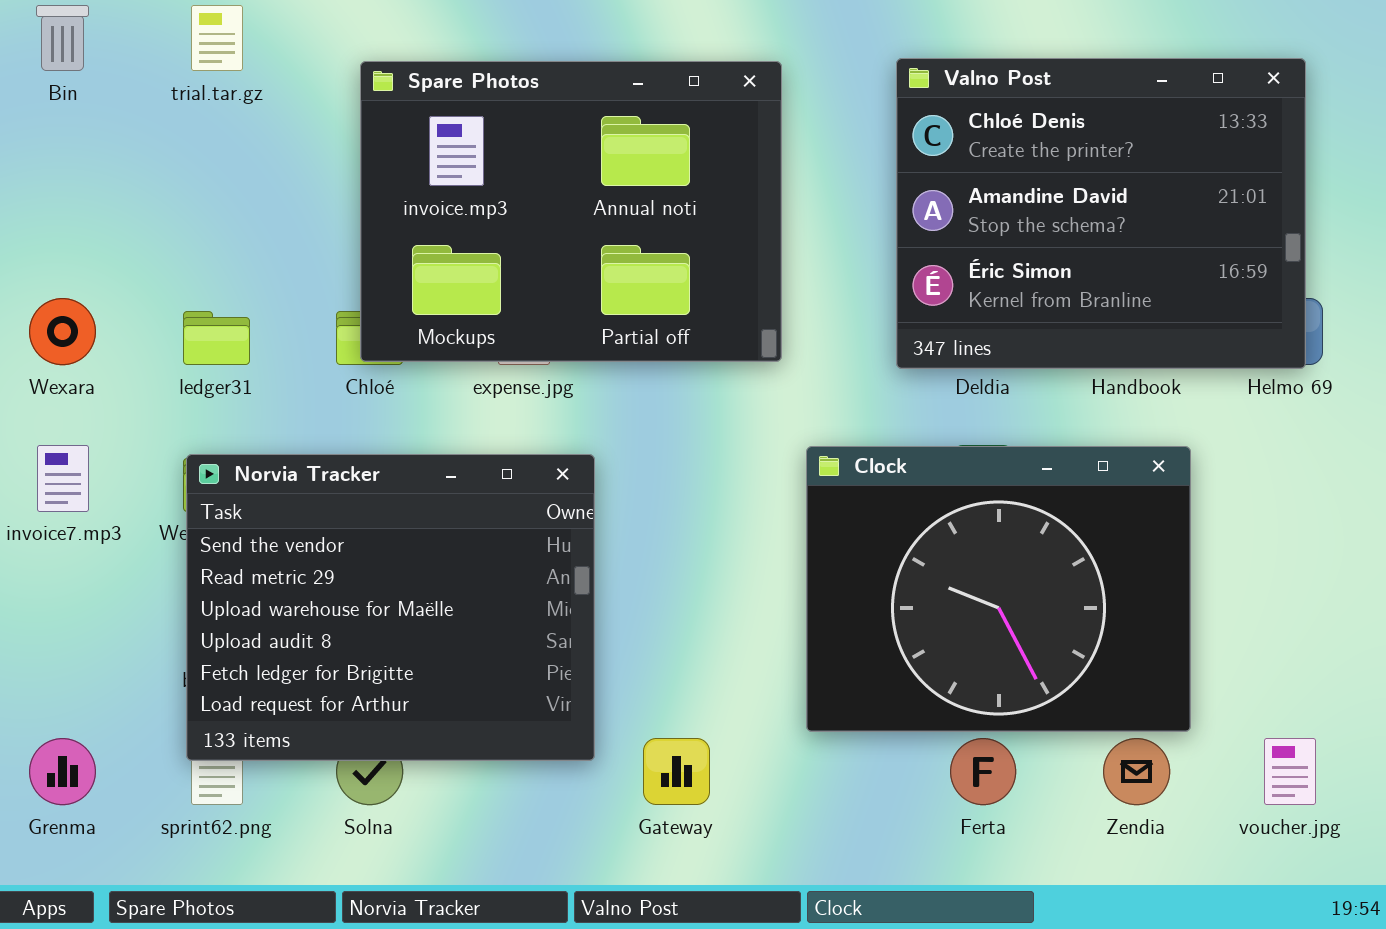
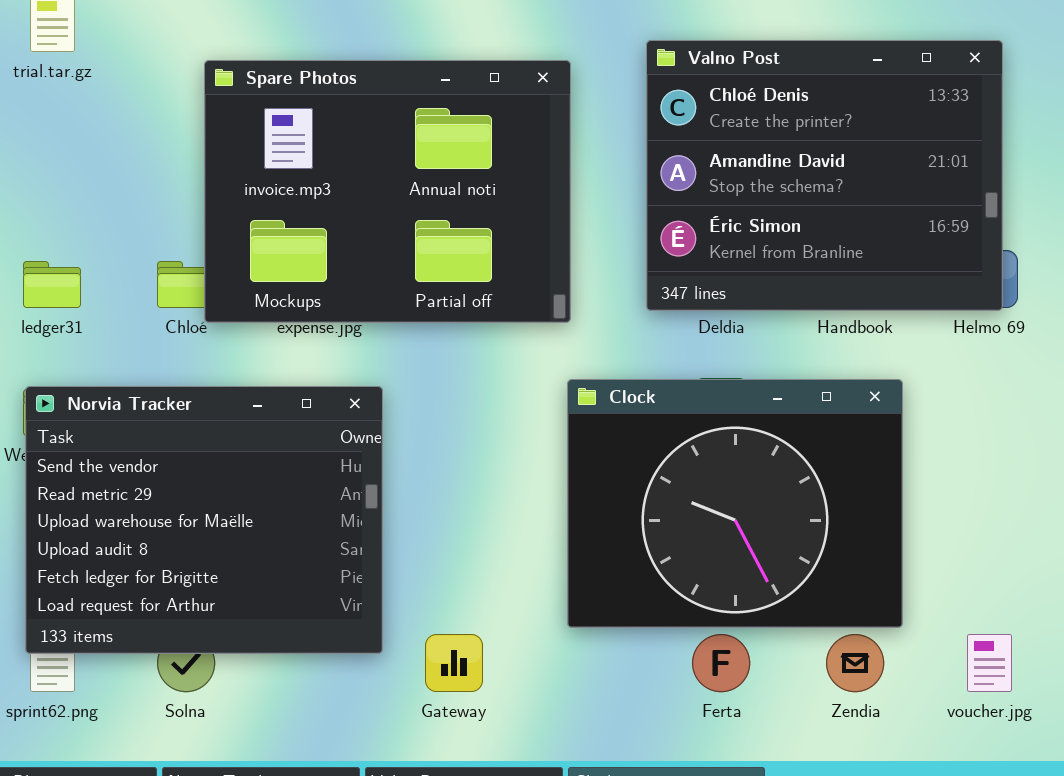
Spare Photos: [360,61,782,362] -> [204,60,571,323], moved

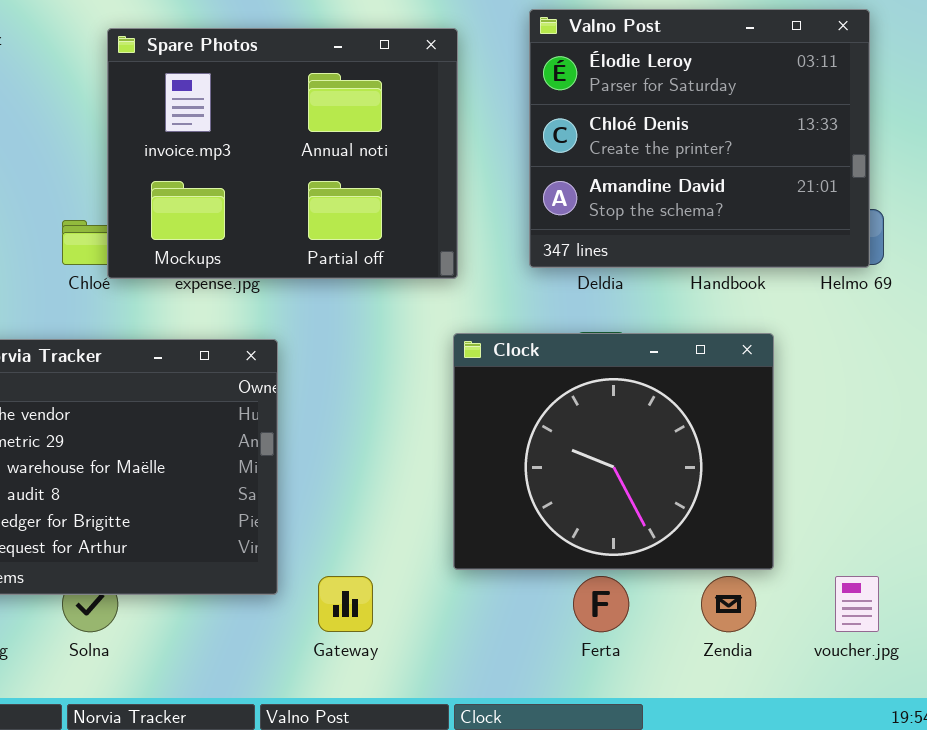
Valno Post: [646,40,1003,311] -> [529,9,870,268], scrolled up 1 row

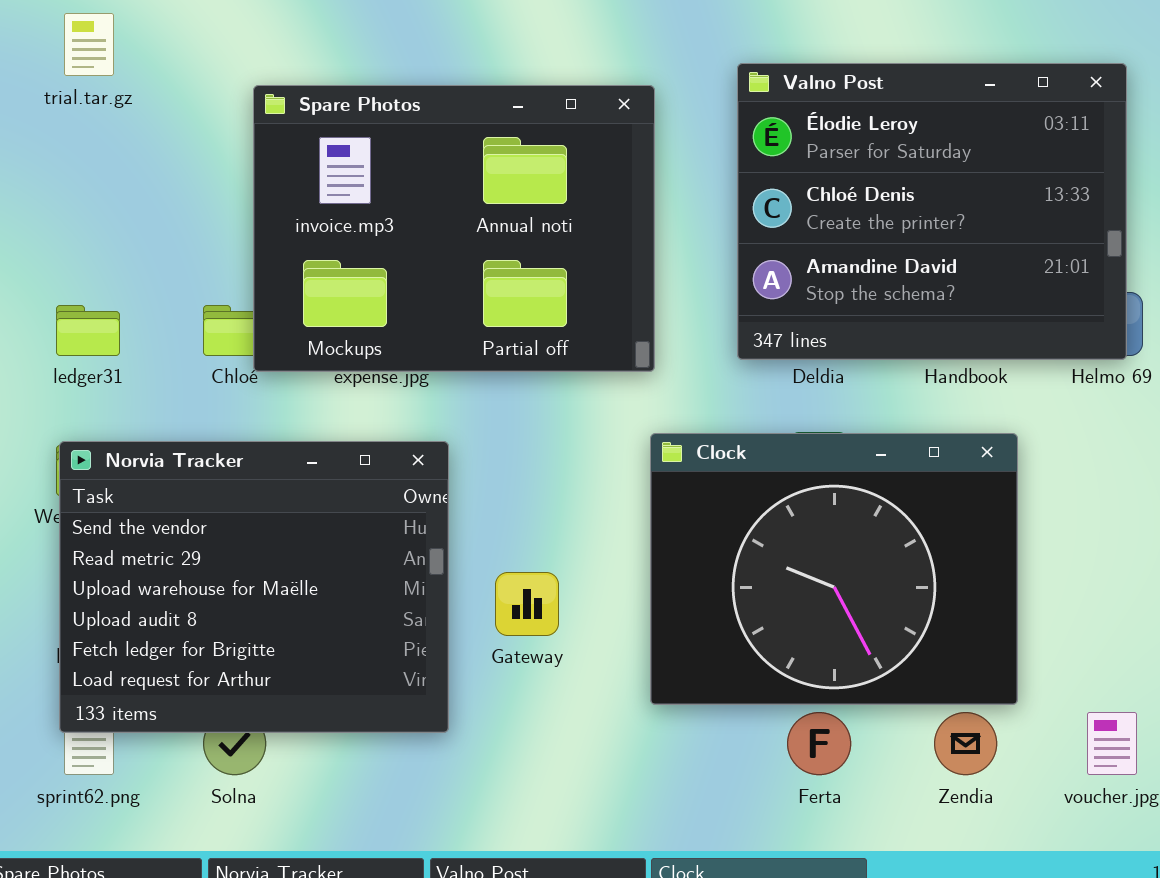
Gateway: [318,576,373,632] -> [495,572,559,636], moved

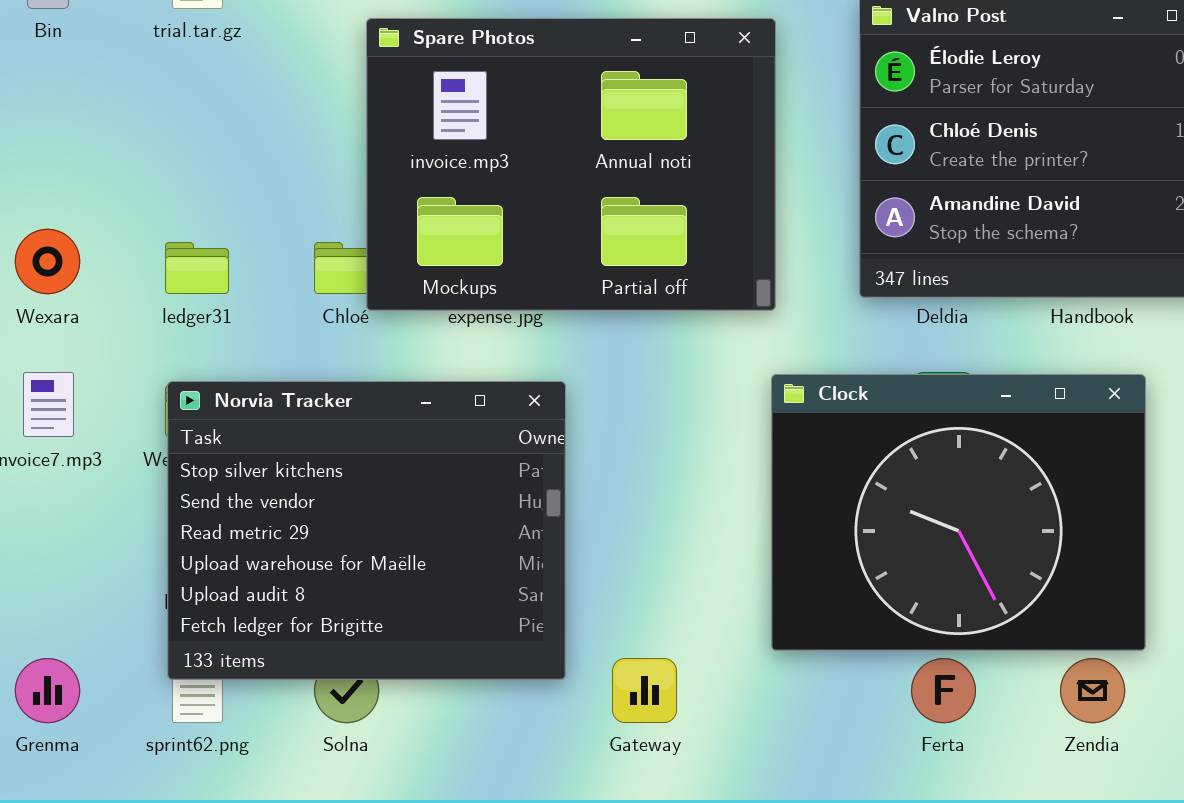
Norvia Tracker: [59,441,449,733] -> [167,381,566,680], scrolled up 1 row
Gateway: [495,572,559,636] -> [612,658,677,723], moved

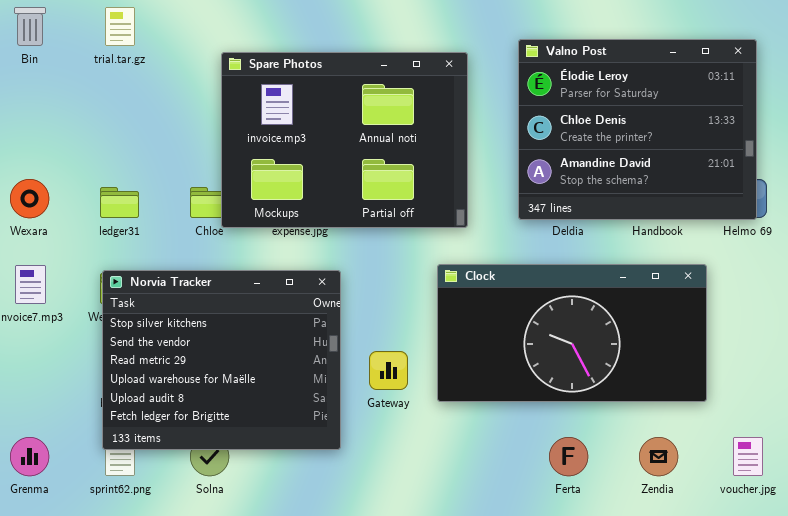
Clock: [771,374,1146,651] -> [437,264,707,402], moved, resized
Gateway: [612,658,677,723] -> [369,351,408,390], moved

